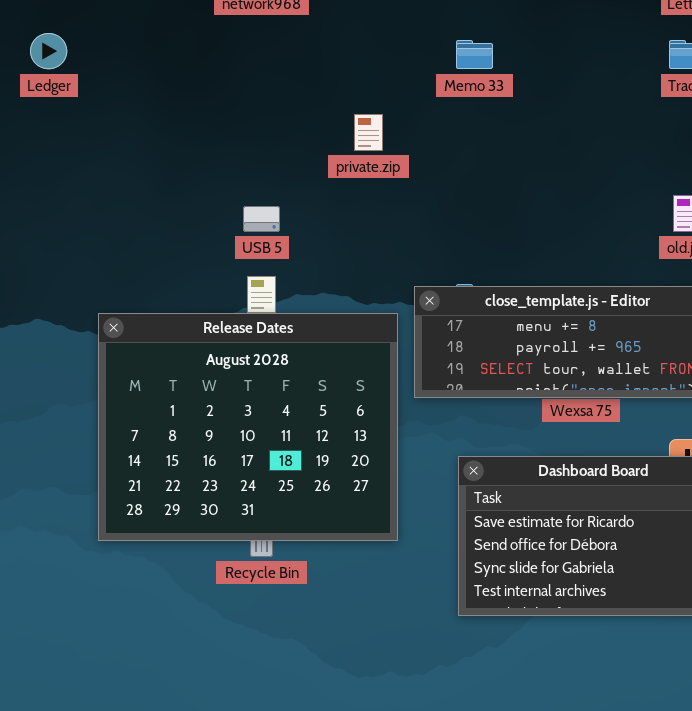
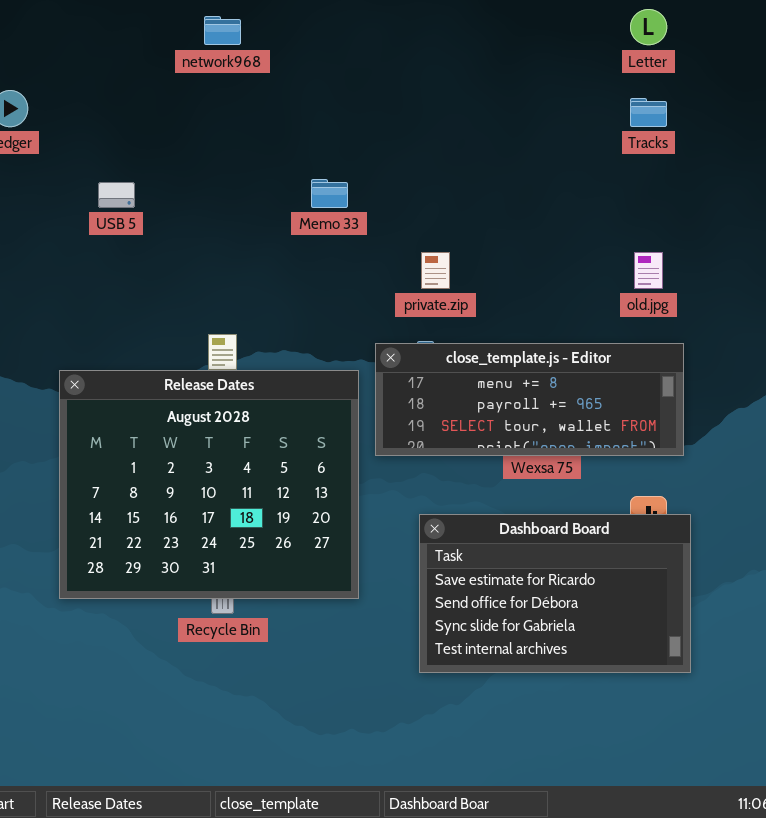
Memo 33: [456,40,493,69] -> [311,179,348,208], moved
private.zip: [354,114,383,151] -> [421,252,450,289], moved
USB 5: [243,206,280,232] -> [98,182,135,208], moved

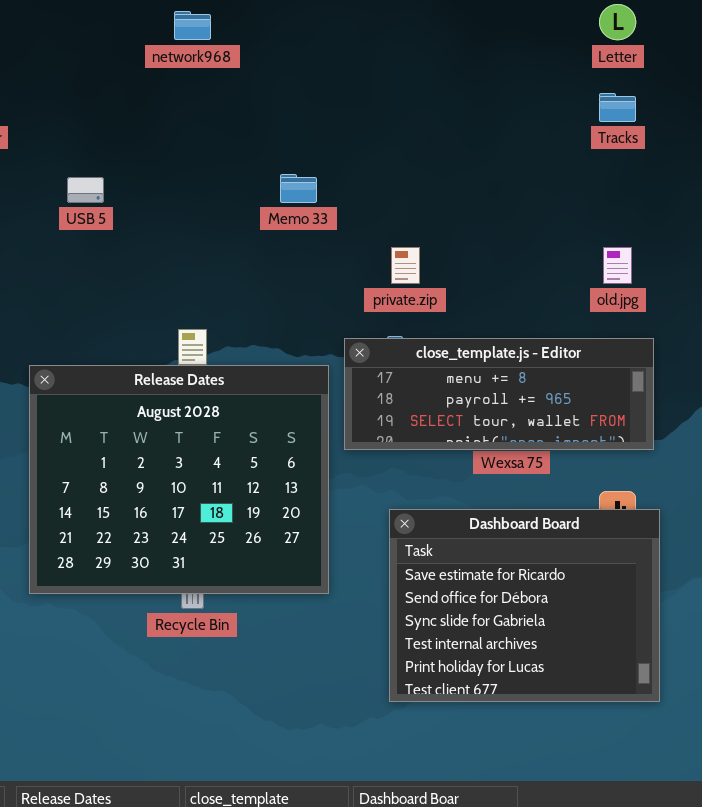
Dashboard Board: [419,514,691,673] -> [389,509,660,702], resized

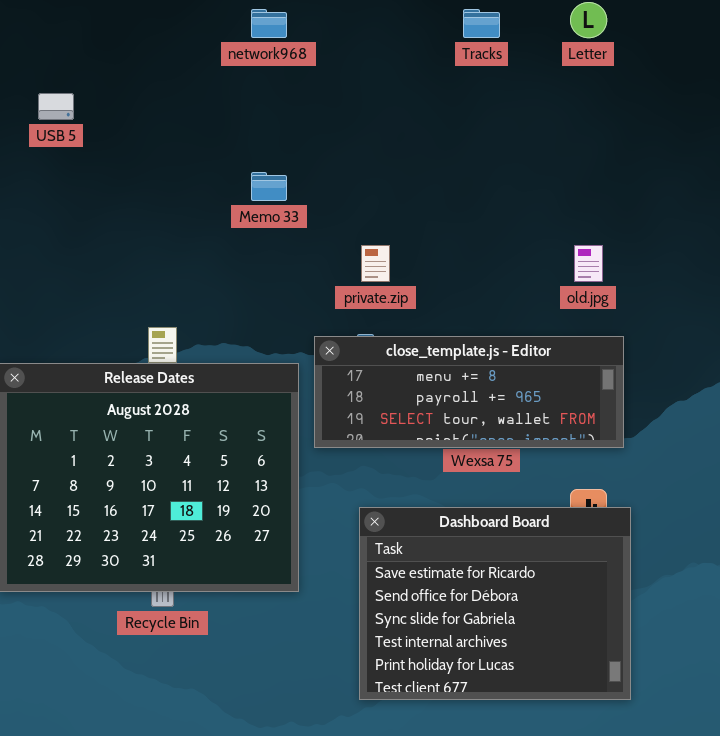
network968: [174,11,211,40] -> [251,9,287,38], moved
Tracks: [599,93,636,122] -> [463,9,500,38], moved
USB 5: [67,177,104,203] -> [38,93,74,120], moved

